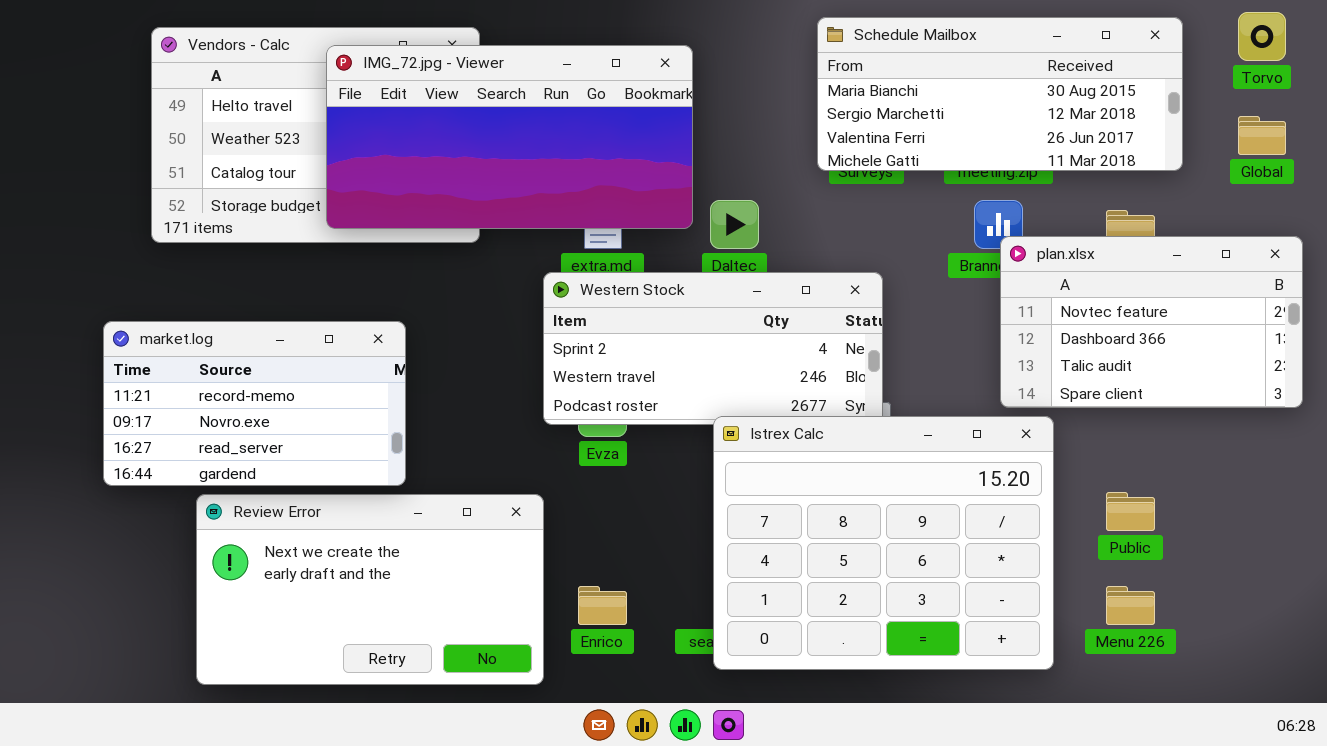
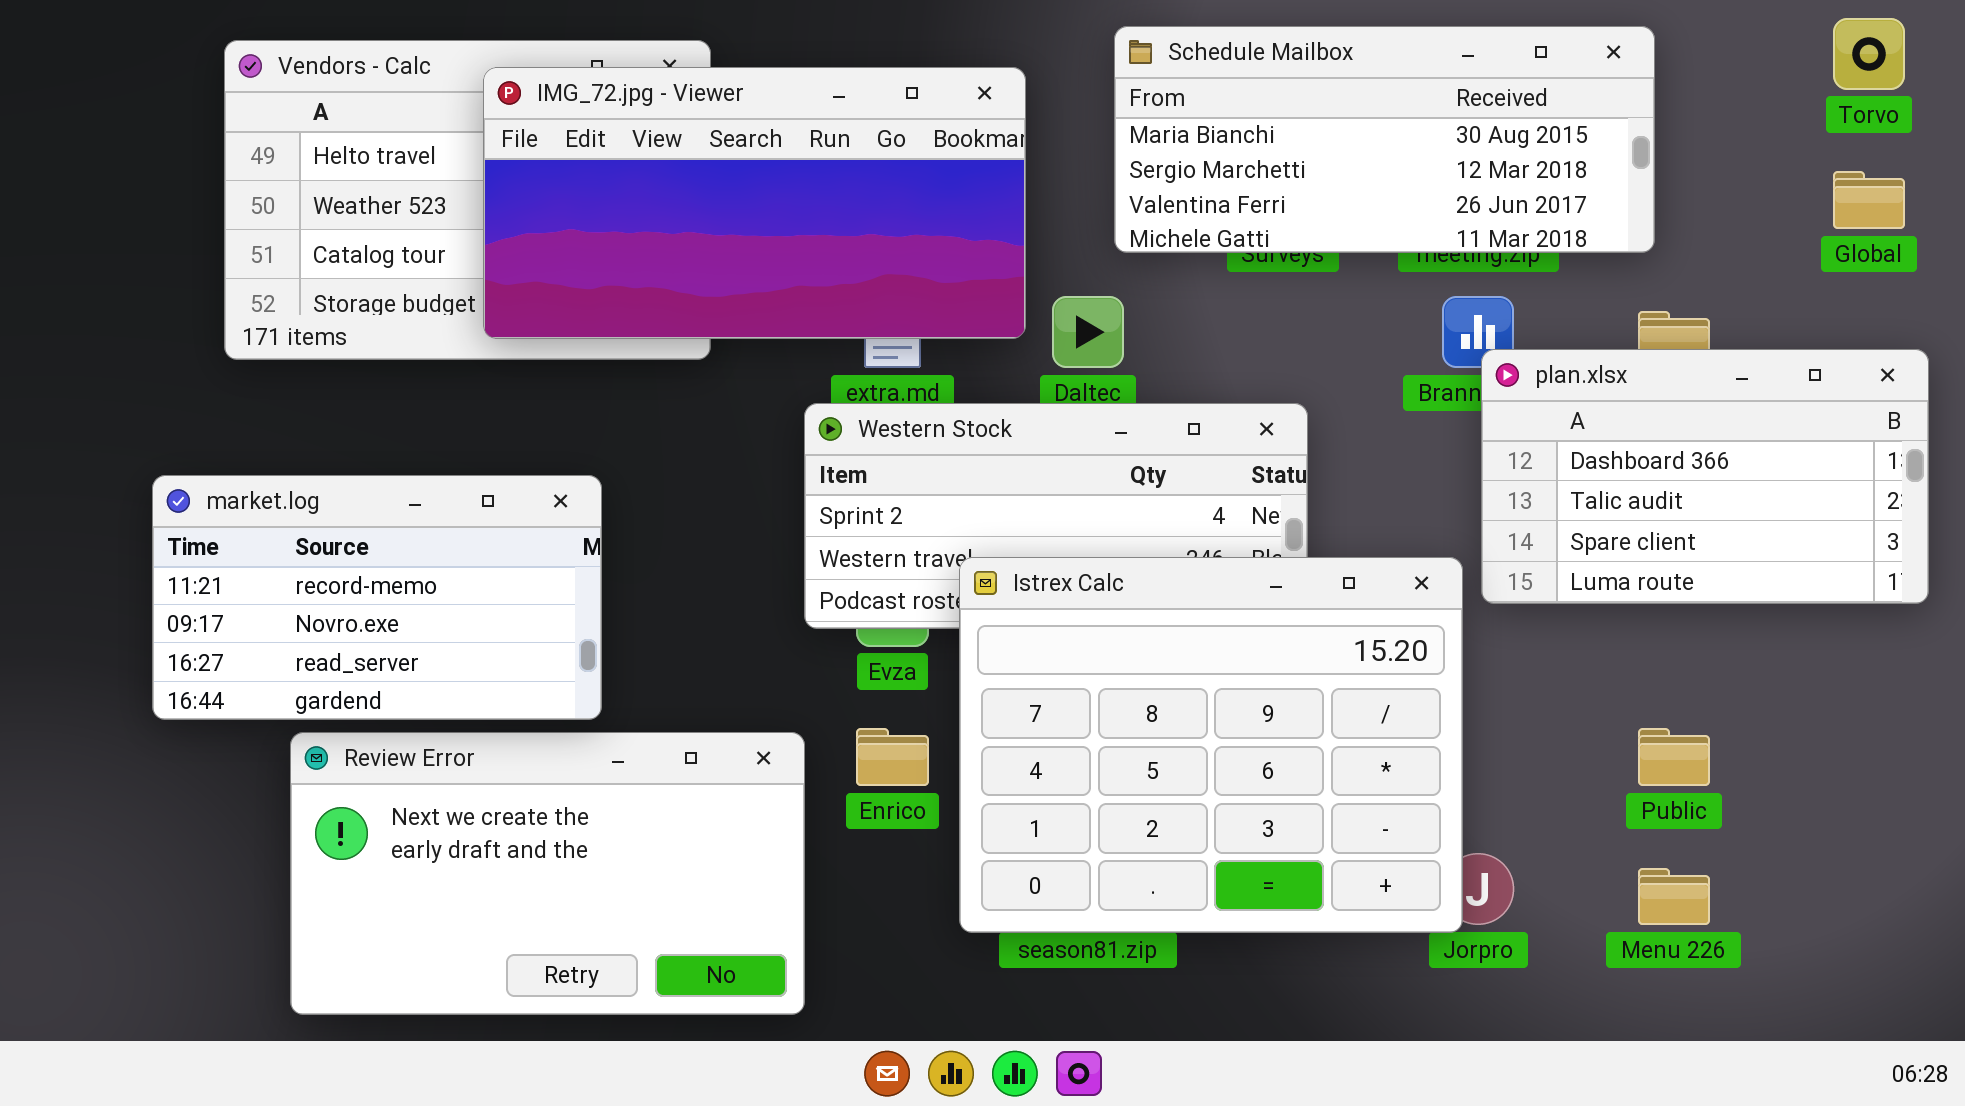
Schedule Mailbox: [817,17,1183,171] -> [1114,26,1655,253], moved
plan.xlsx: [1000,236,1303,408] -> [1481,349,1929,604], scrolled down 1 row
Istrex Calc: [713,416,1054,670] -> [959,557,1463,933], moved
Enrico: [578,586,627,625] -> [856,728,929,786], moved

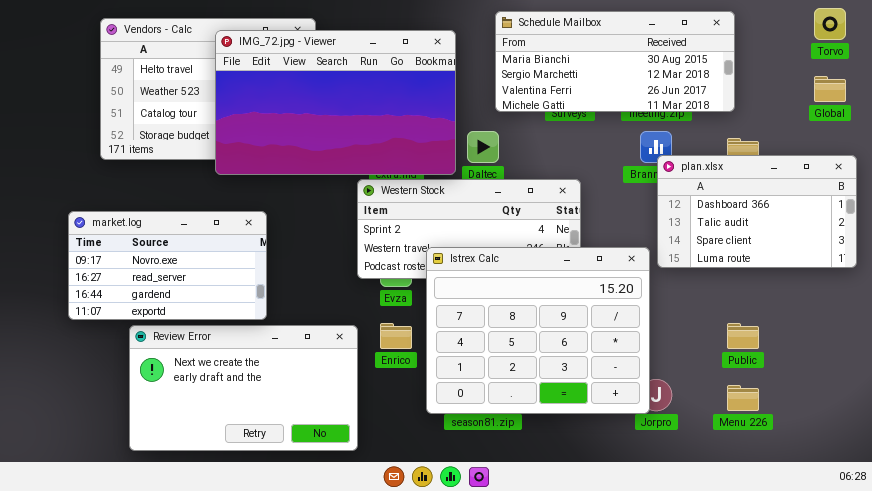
IMG_72.jpg - Viewer: [483,67,1026,339] -> [215,30,456,175], resized
market.log: [152,475,602,720] -> [68,211,267,320], scrolled down 1 row

